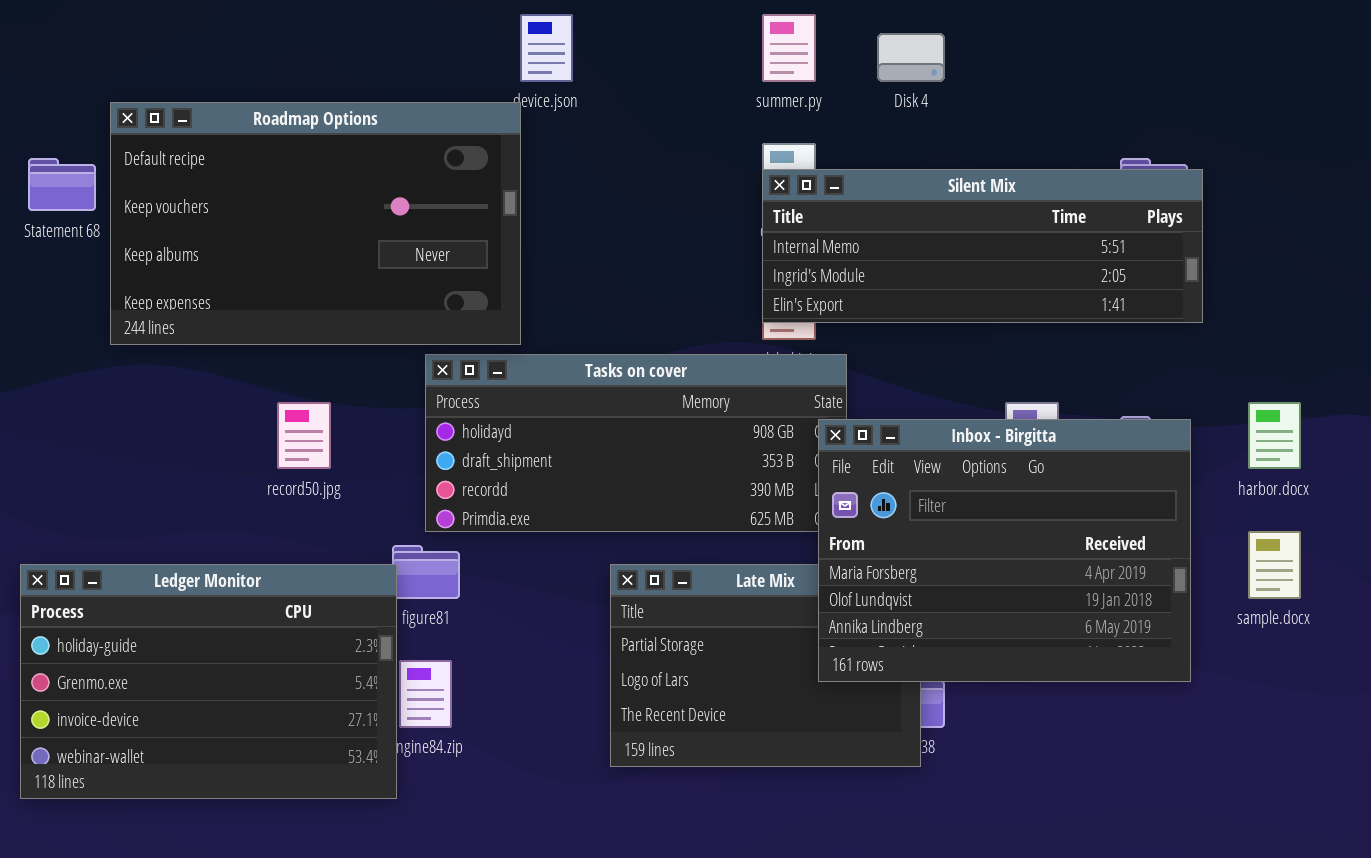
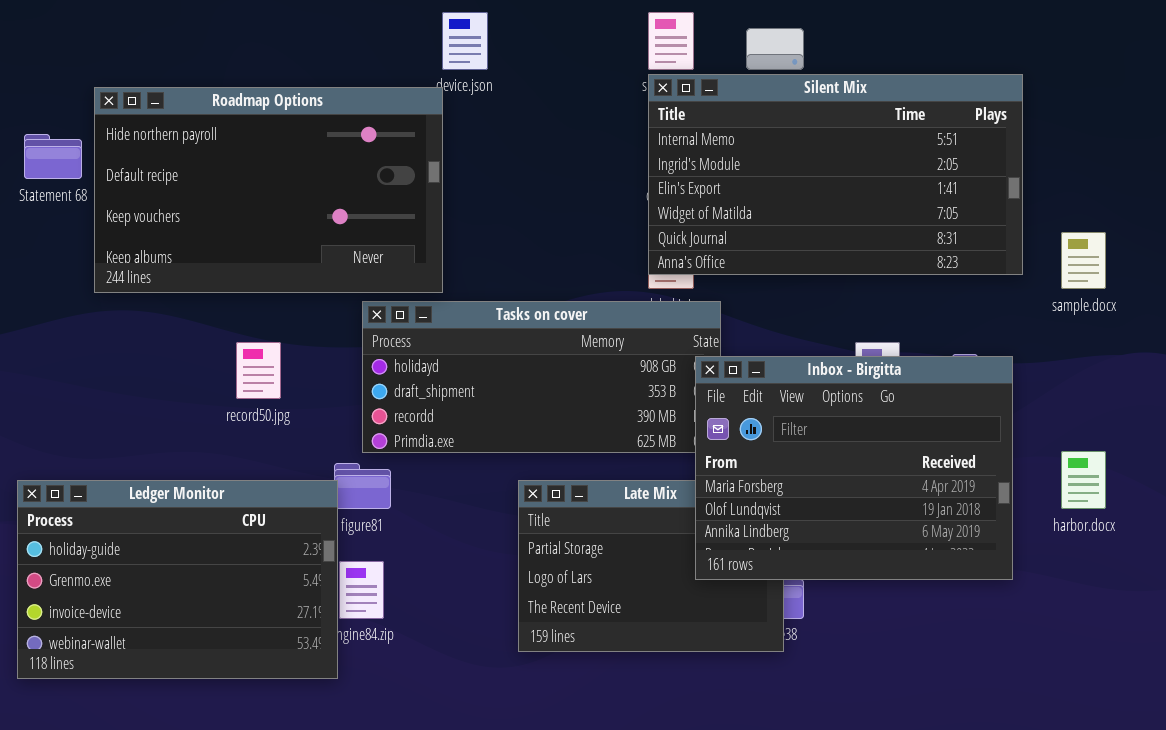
Roadmap Options: [110,102,521,345] -> [94,87,443,293], scrolled up 1 row
Silent Mix: [762,169,1203,323] -> [648,74,1023,275], resized
harbor.docx: [1248,402,1301,469] -> [1061,451,1106,509], moved
sample.docx: [1248,531,1301,599] -> [1061,232,1106,289], moved

